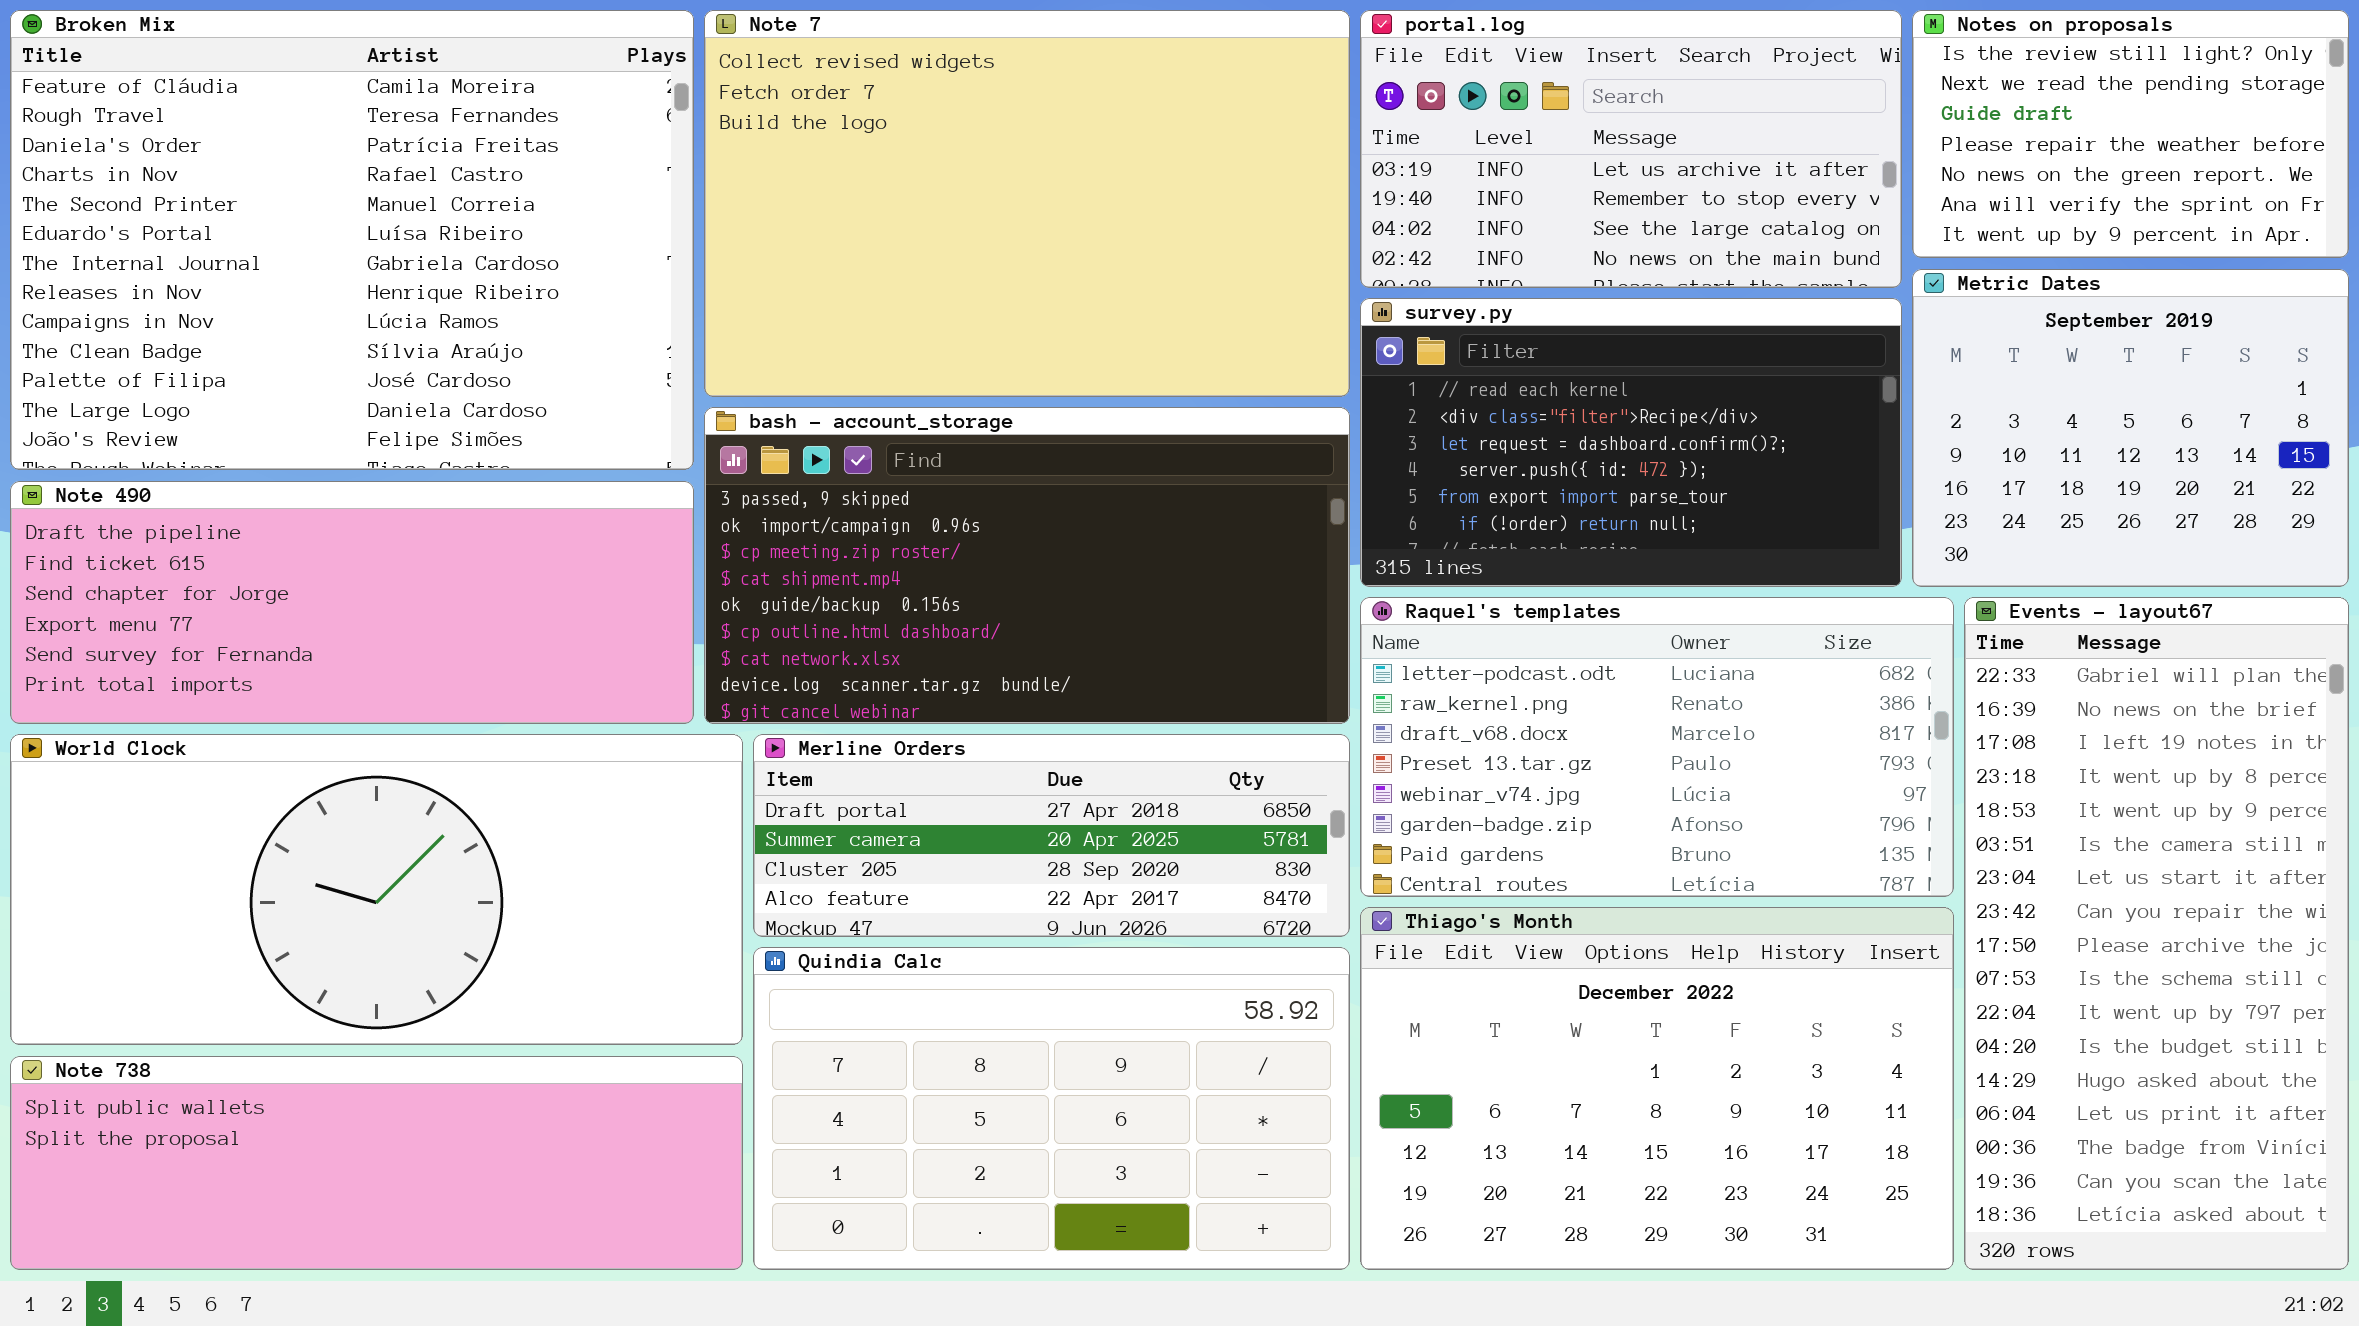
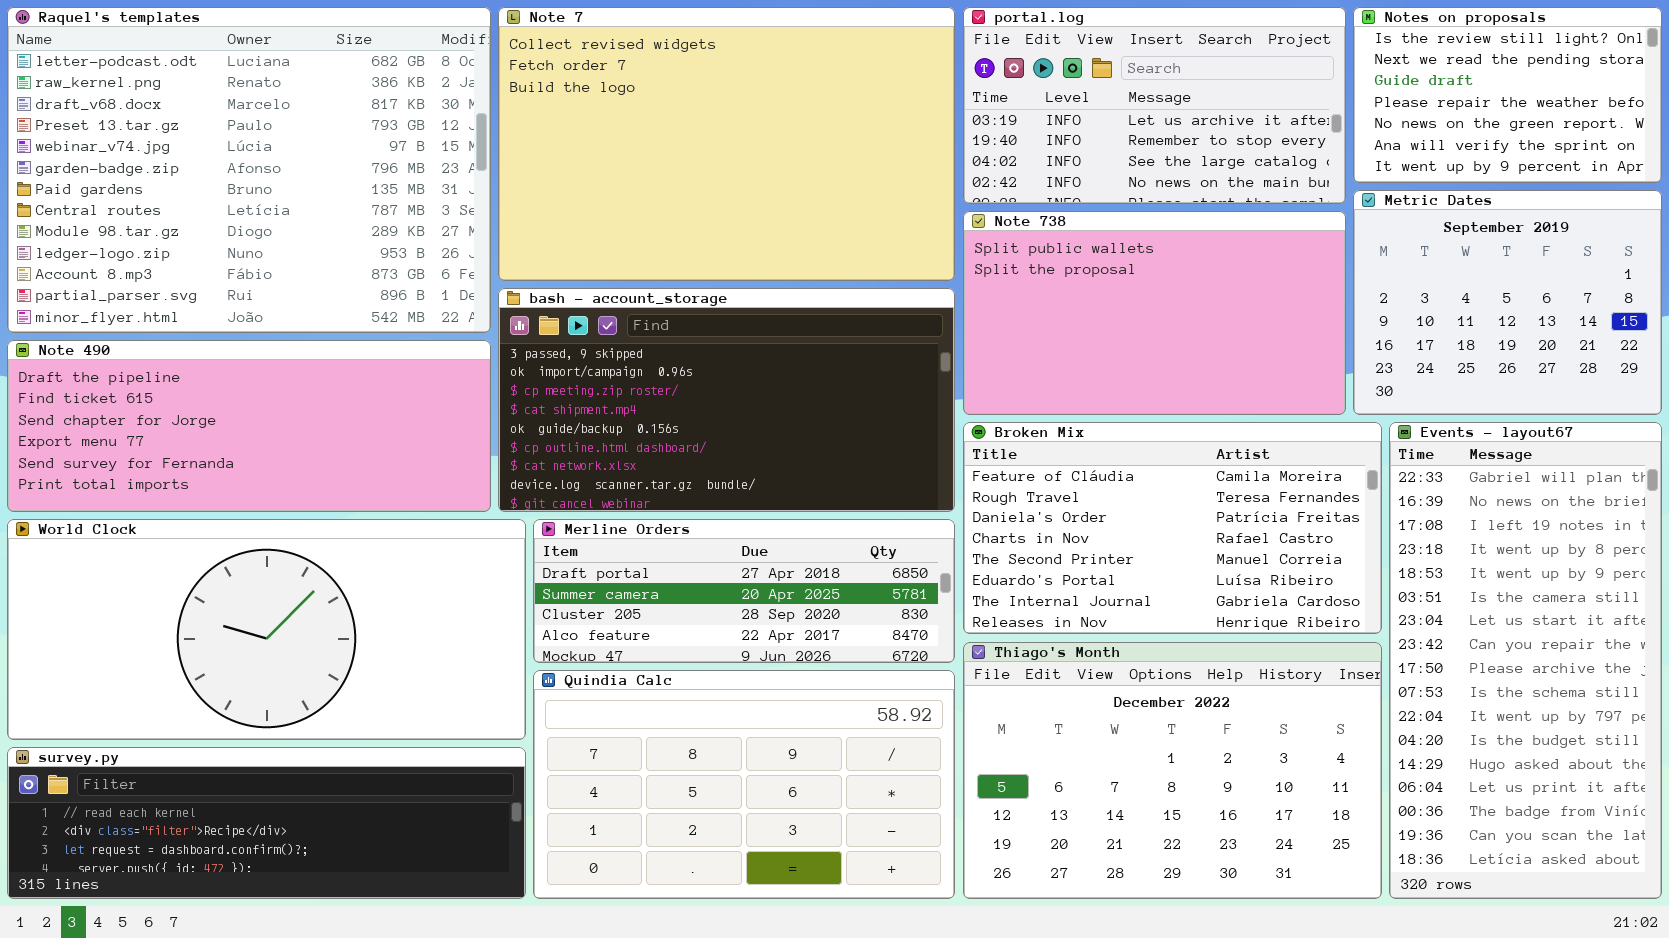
Broken Mix: [10,10,694,470] -> [963,422,1382,634], moved, resized
survey.py: [1360,298,1902,587] -> [7,747,526,899], moved, resized
Raquel's templates: [1360,597,1954,897] -> [7,7,491,333], moved, resized
Note 738: [10,1056,743,1270] -> [963,211,1346,415], moved, resized

